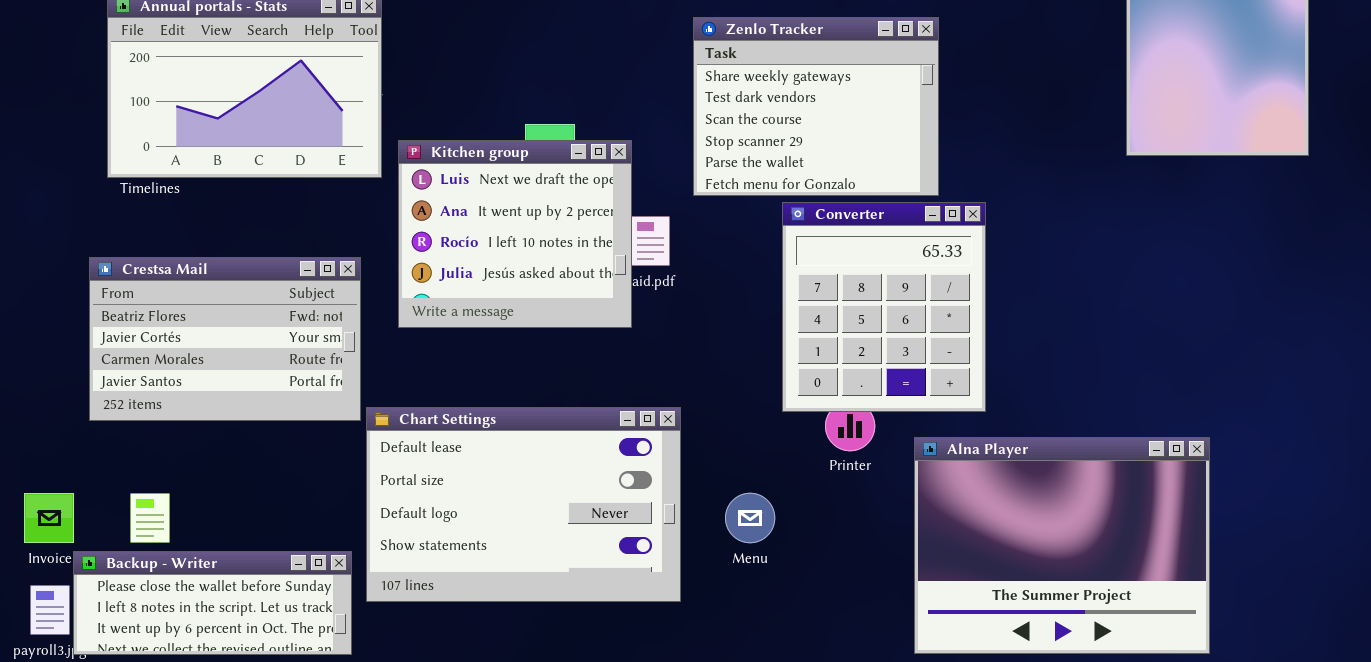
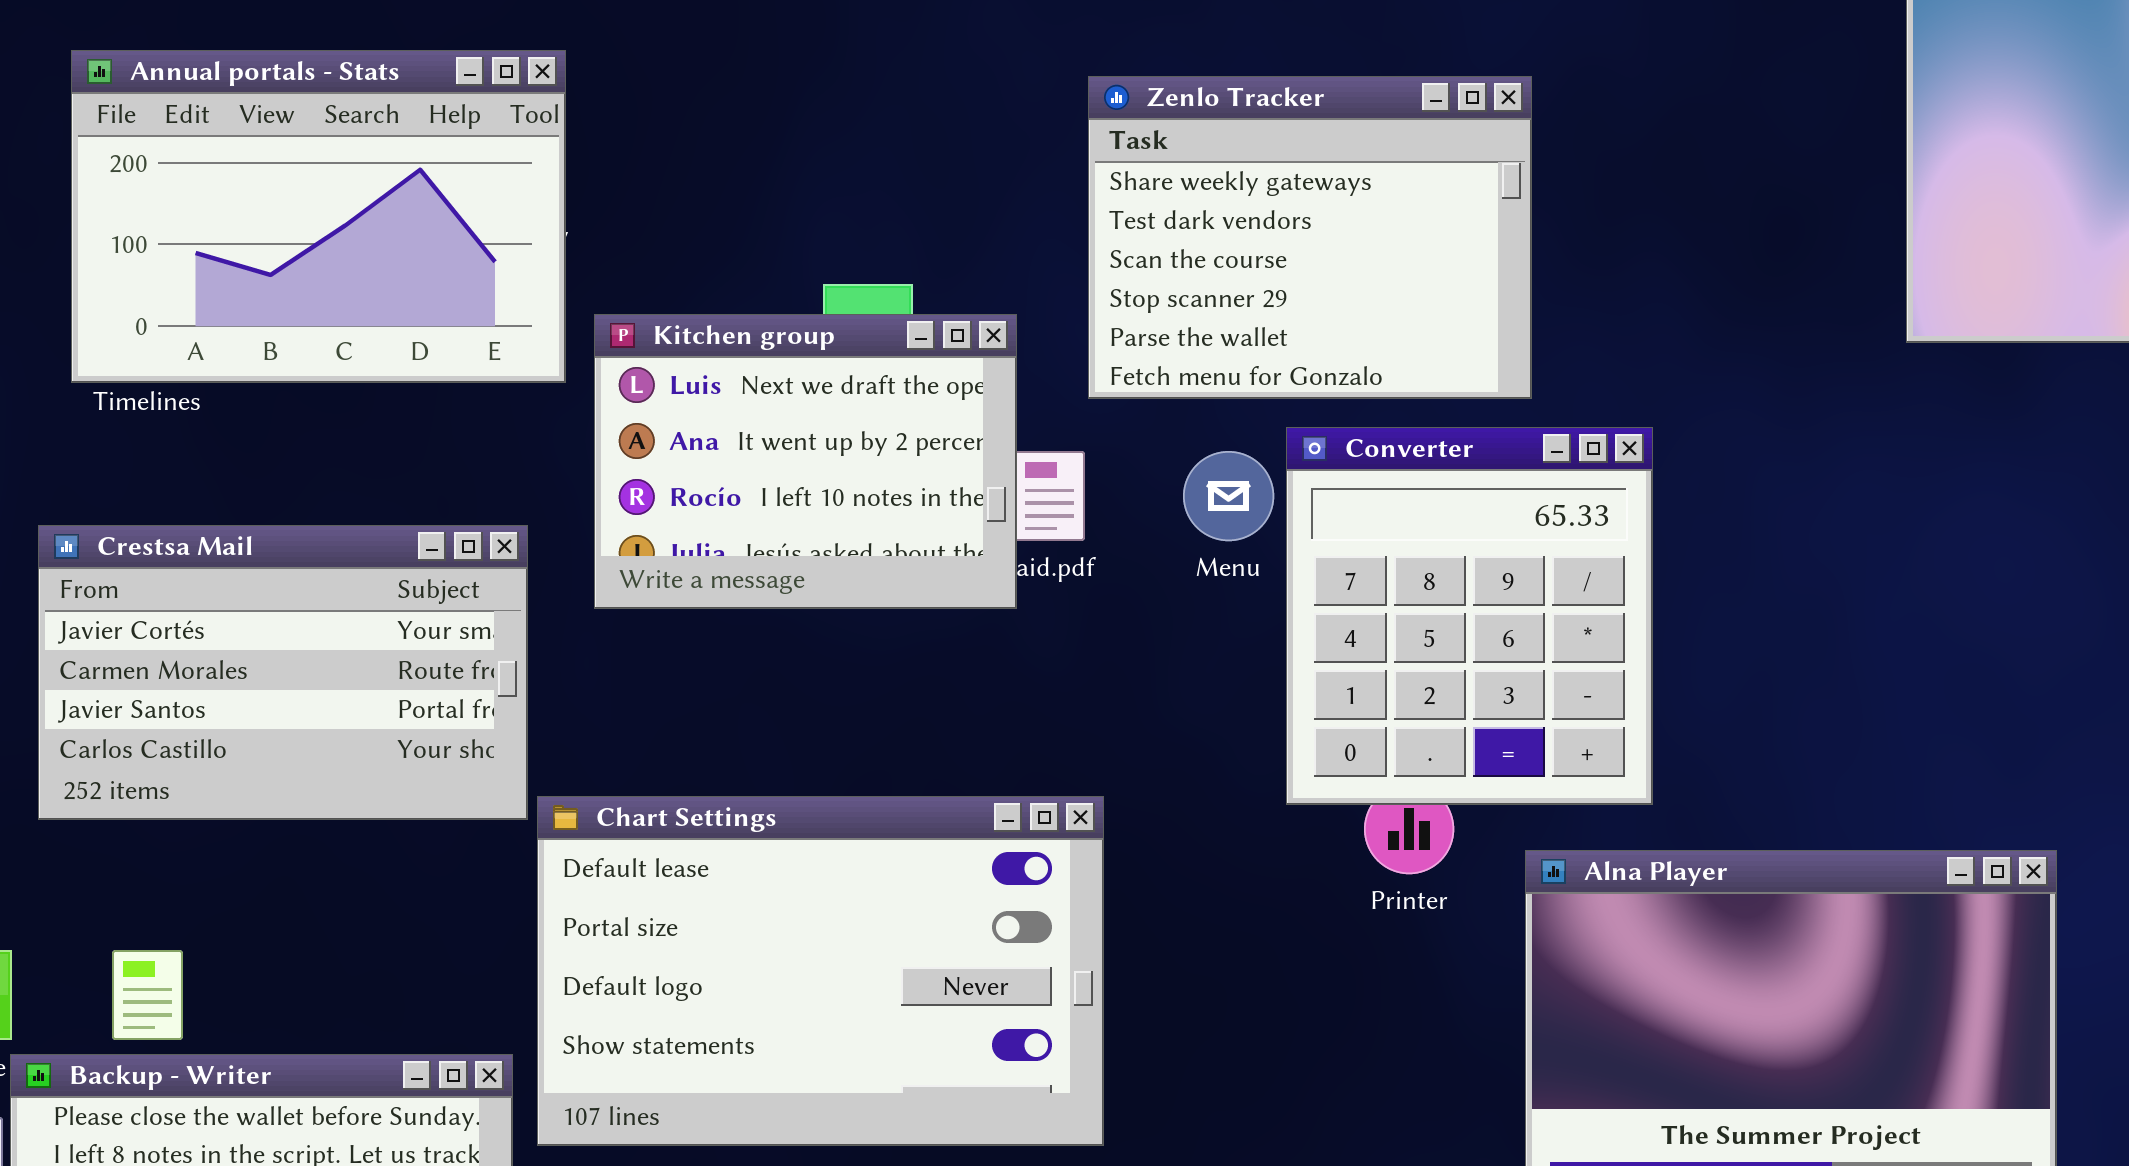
Zenlo Tracker: [693,17,939,196] -> [1088,76,1532,399], moved
Kitchen group: [398,140,632,328] -> [594,314,1017,609], resized
Crestsa Mail: [89,257,361,421] -> [38,525,528,820], scrolled down 1 row
Menu: [725,493,775,543] -> [1183,451,1274,541], moved

